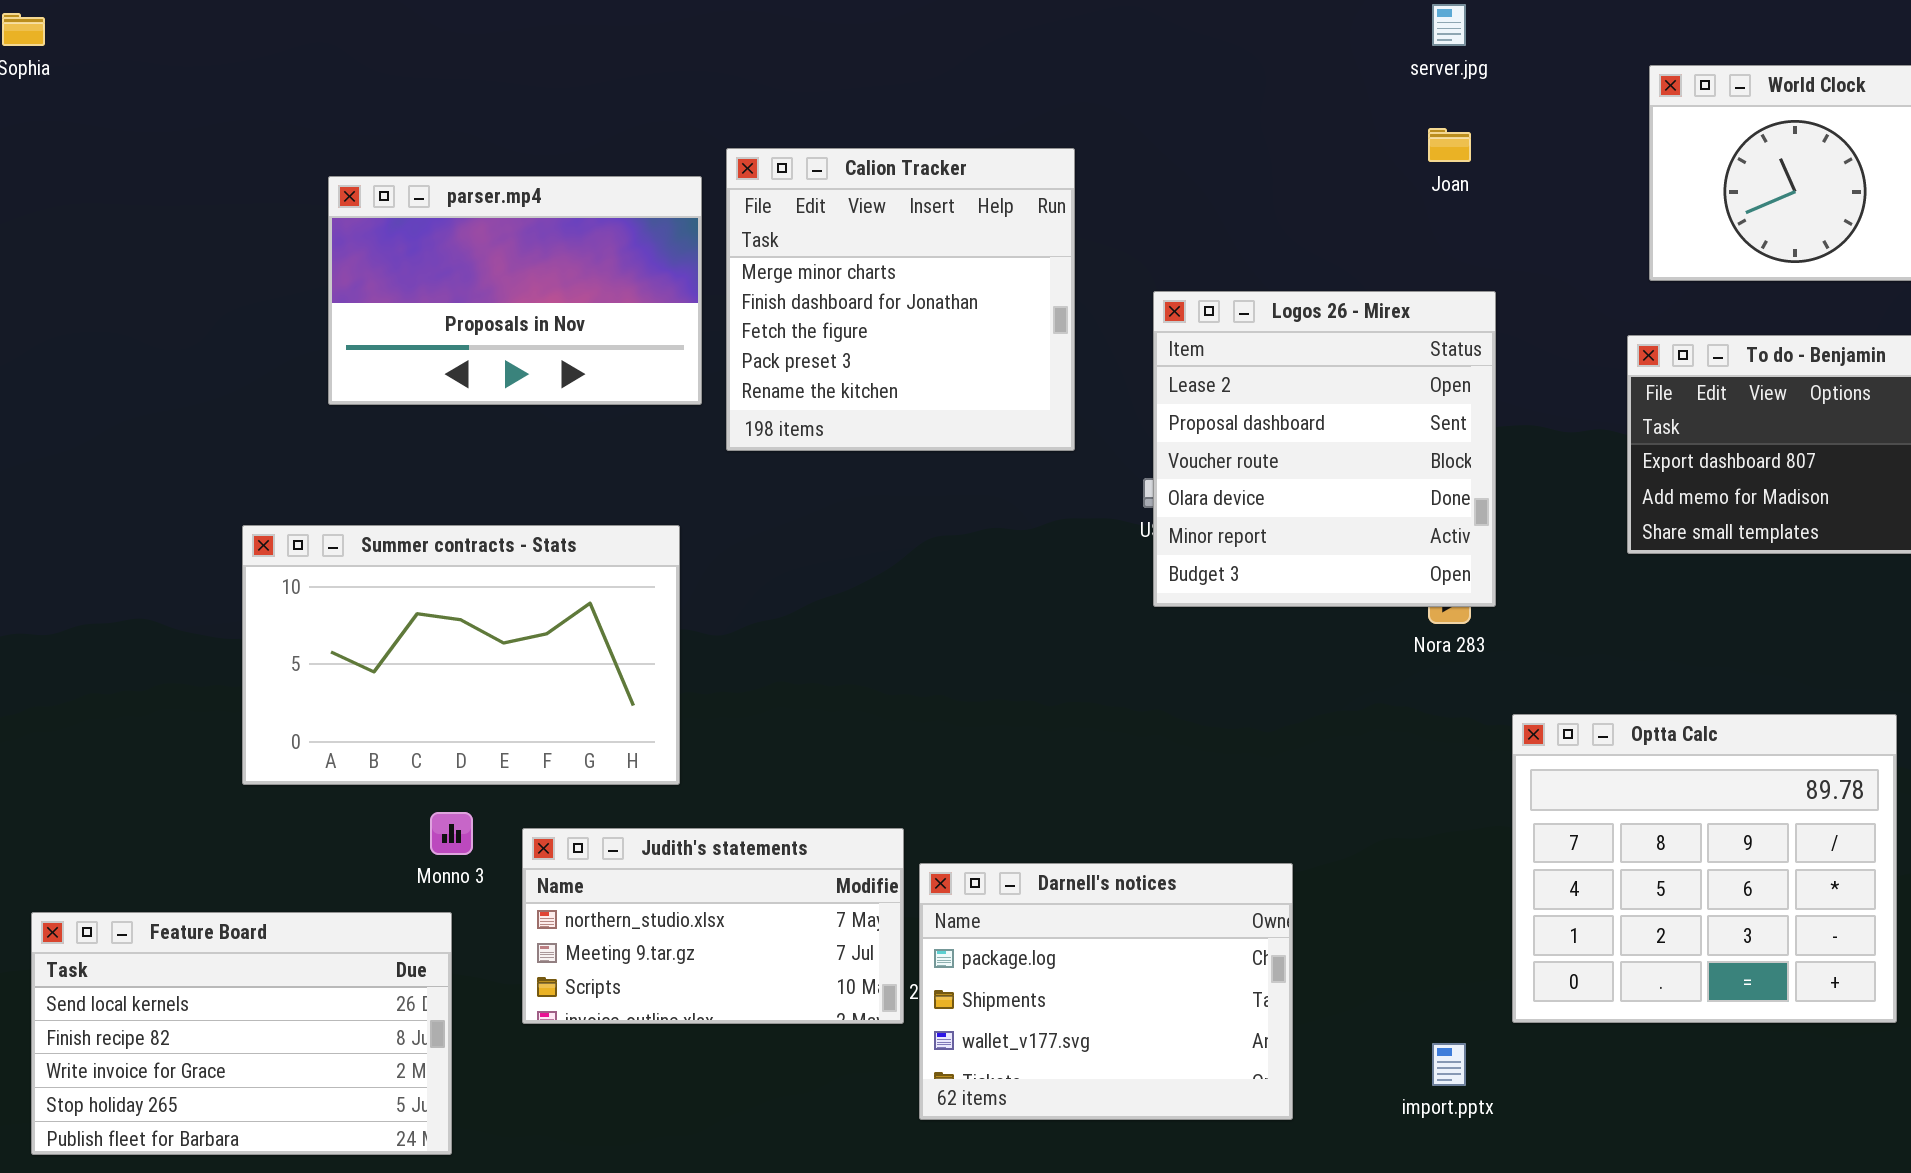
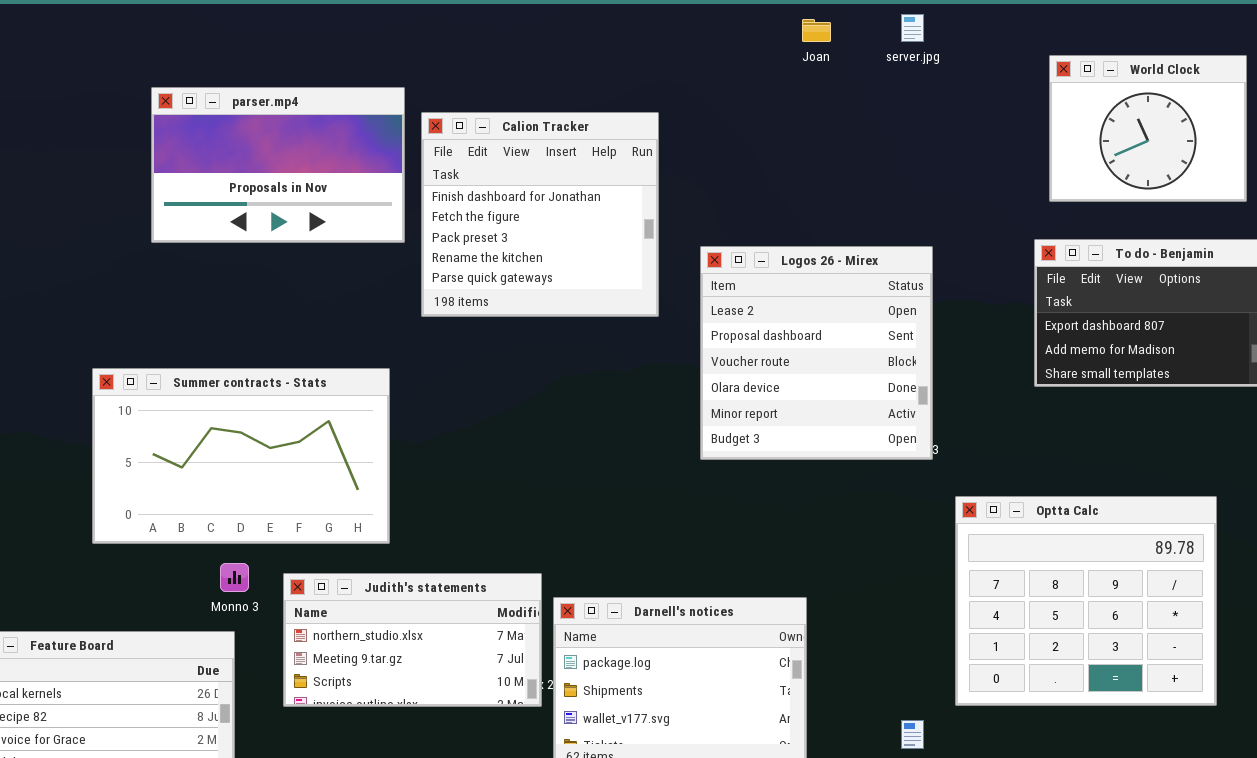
Joan: [1428,128,1471,162] -> [802,19,831,42], moved
Calion Tracker: [726,148,1075,451] -> [421,112,659,317], scrolled down 1 row
parser.mp4: [328,176,702,405] -> [151,87,405,243], moved
Logos 26 - Mirex: [1153,291,1496,607] -> [700,246,933,460], moved

